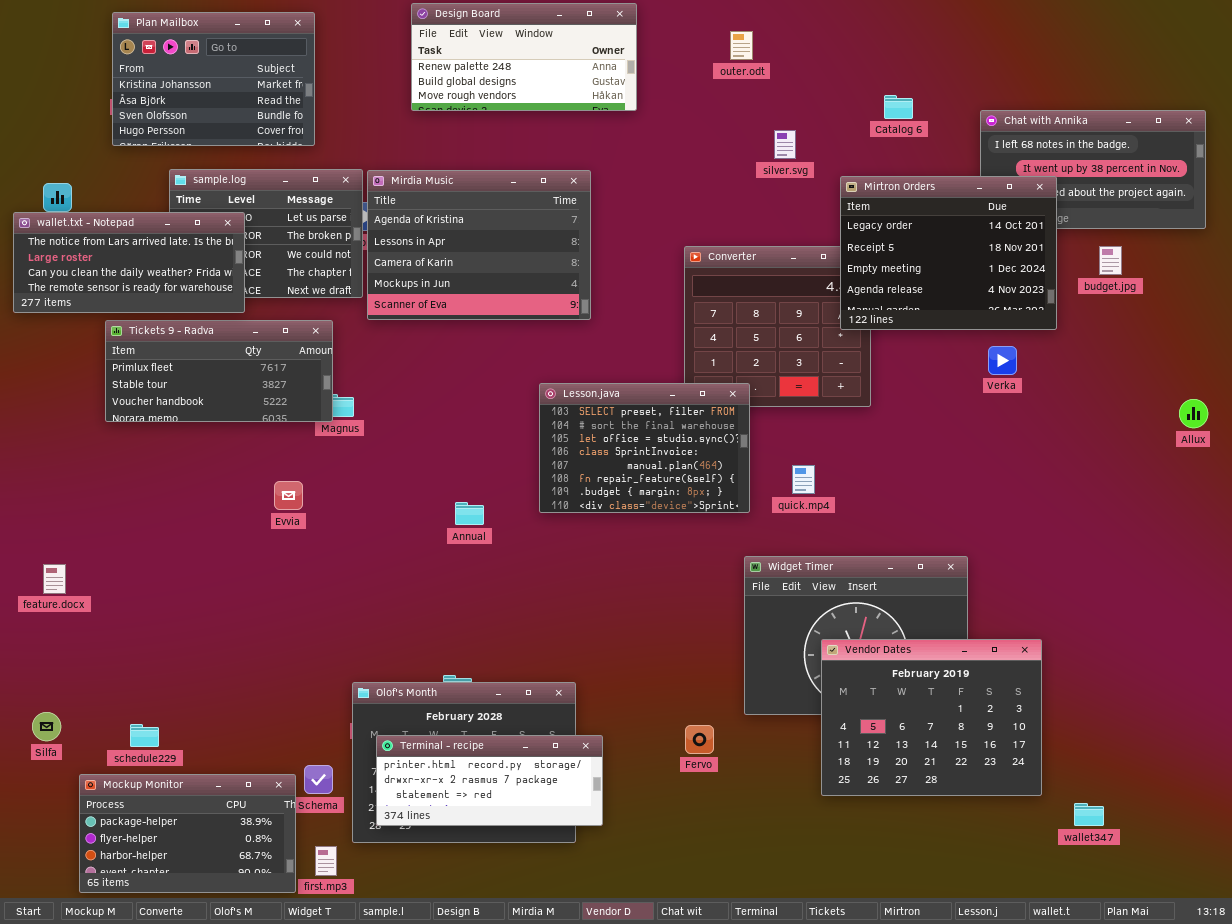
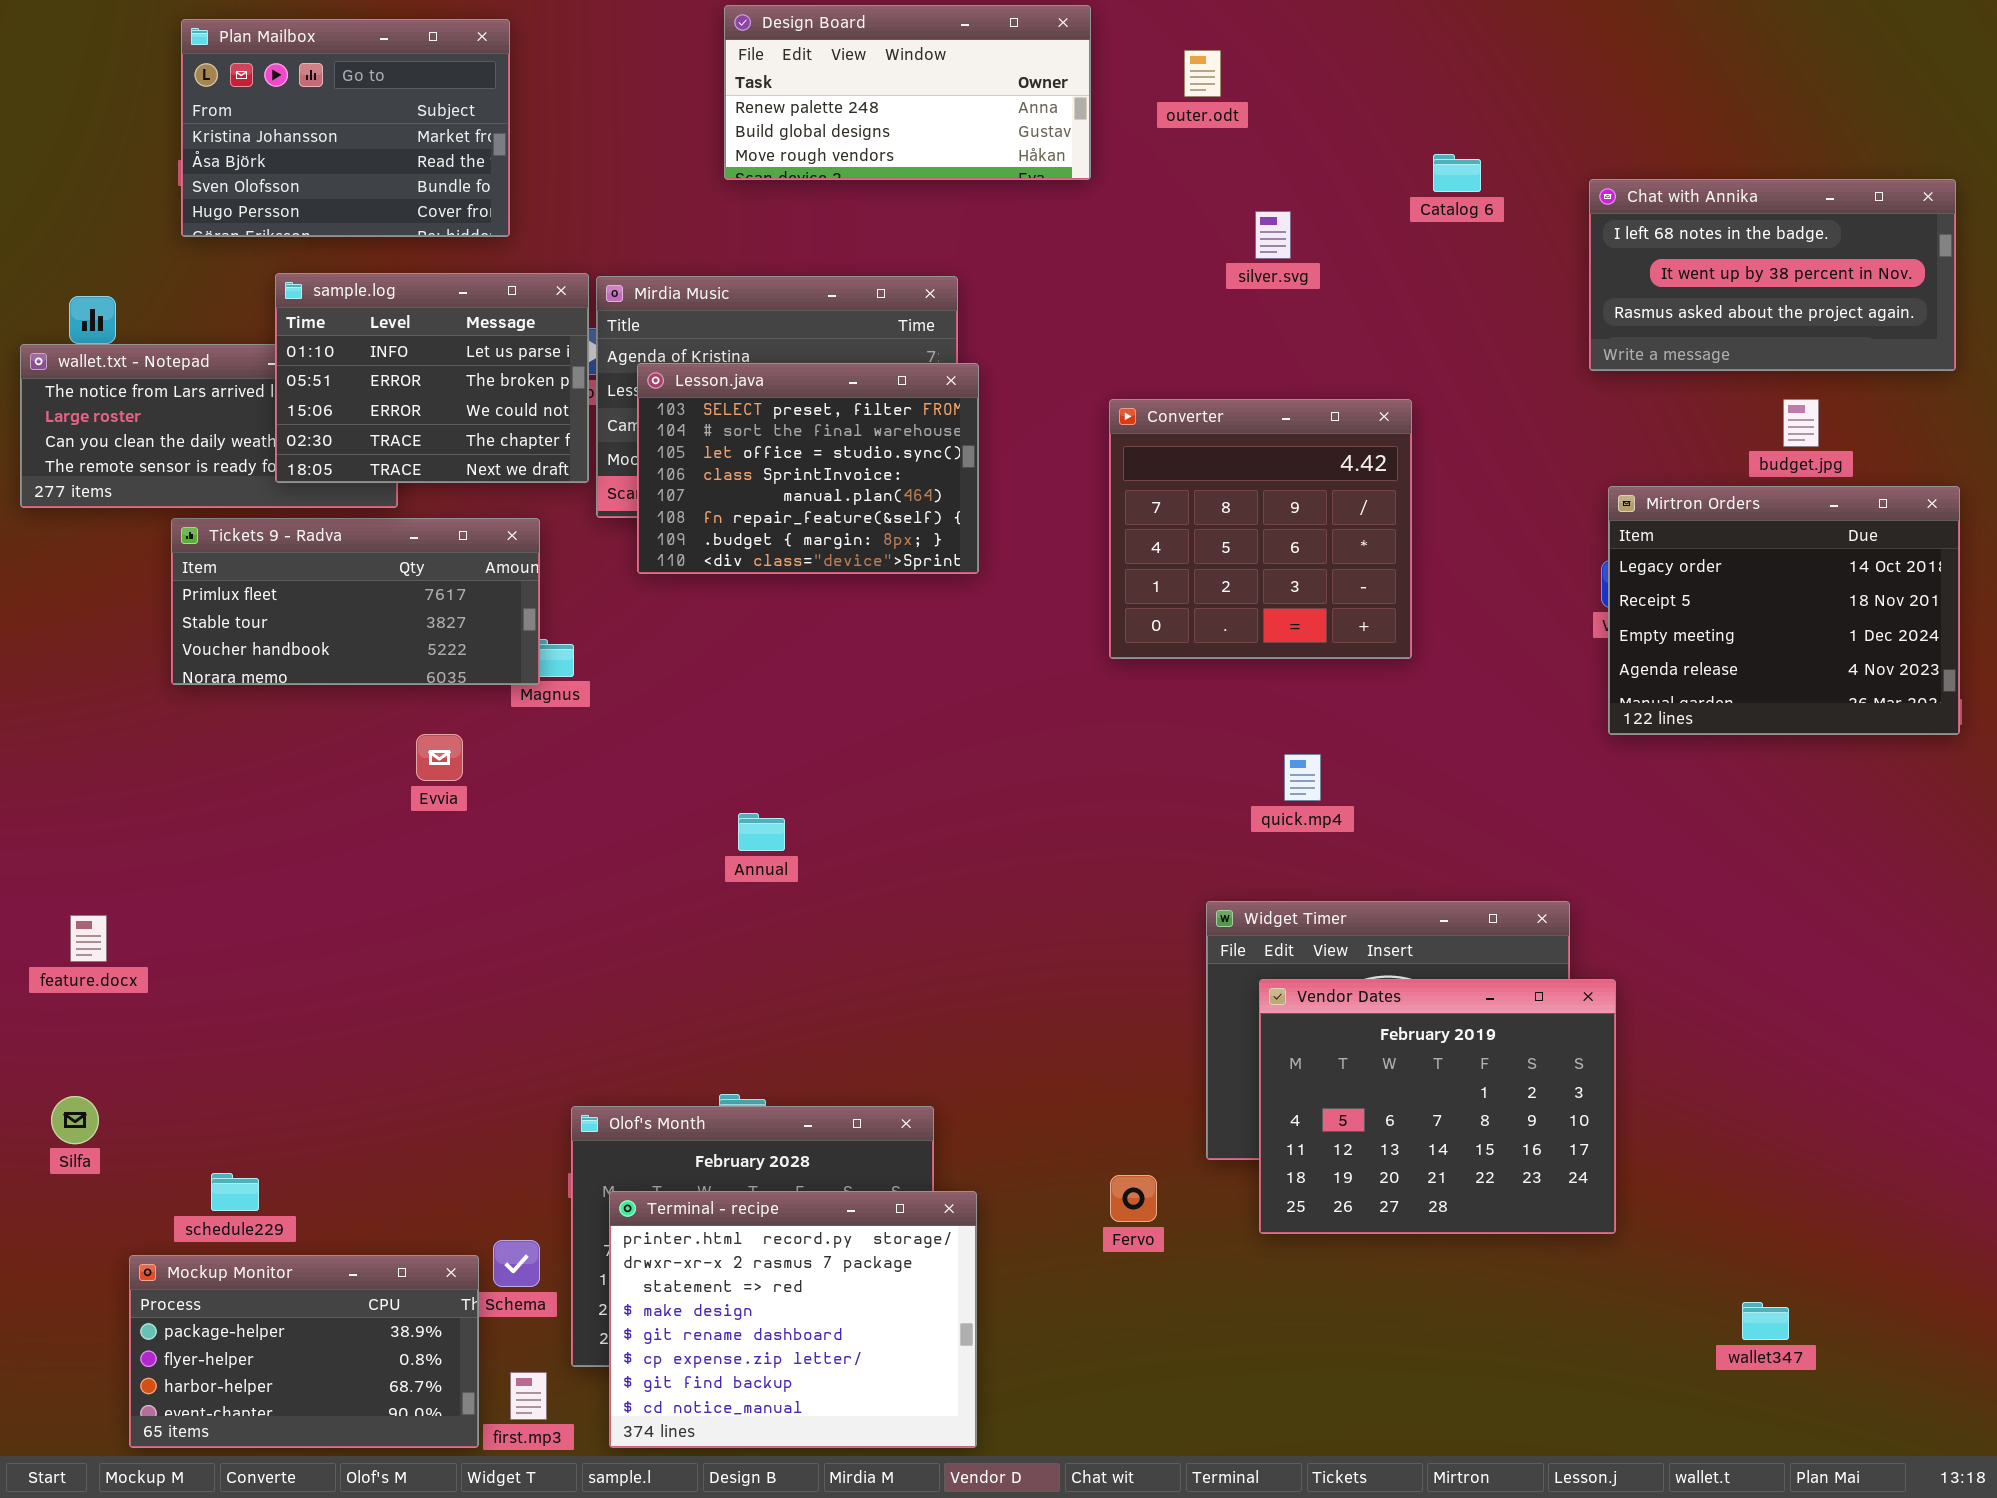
Design Board: [411,3,637,111] -> [724,5,1091,180], moved
sample.log: [169,169,363,298] -> [275,273,589,483], raised
Mirtron Orders: [840,176,1057,330] -> [1608,486,1960,735], moved
Lesson.java: [539,383,750,513] -> [637,363,979,574], moved
Evvia: [274,481,303,510] -> [416,734,463,781], moved
Vendor Dates: [821,639,1042,796] -> [1259,979,1616,1234], moved
Silfa: [32,712,61,741] -> [51,1096,99,1144], moved
Terminal - recipe: [376,735,603,826] -> [609,1191,977,1448], resized

